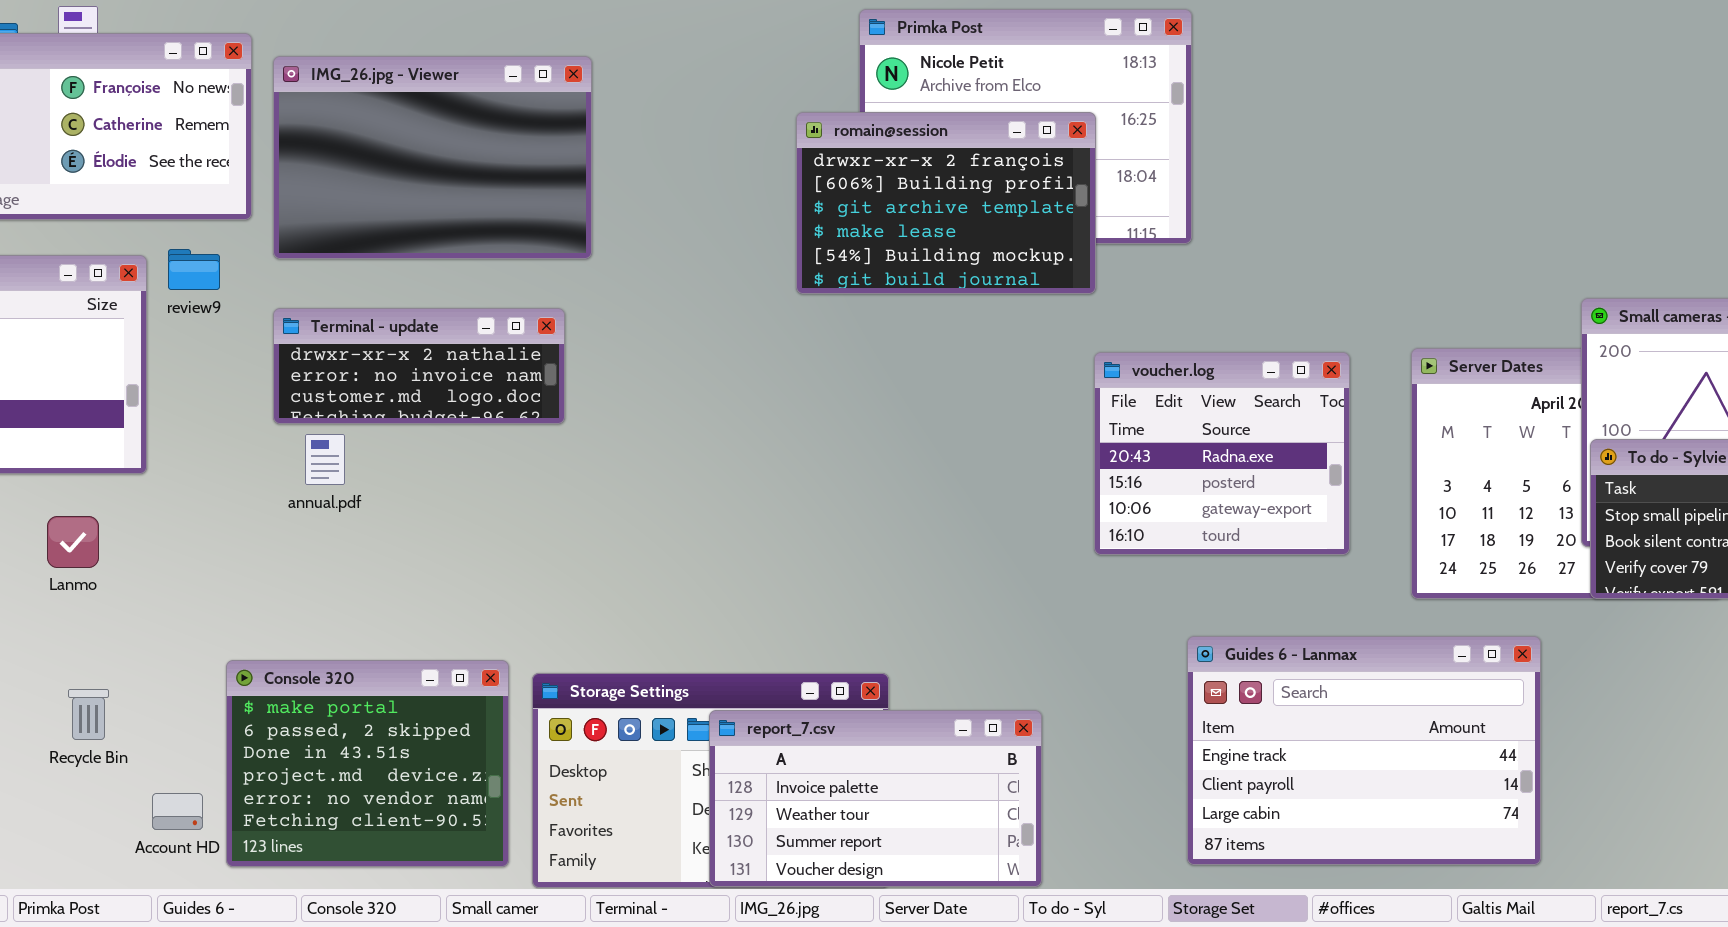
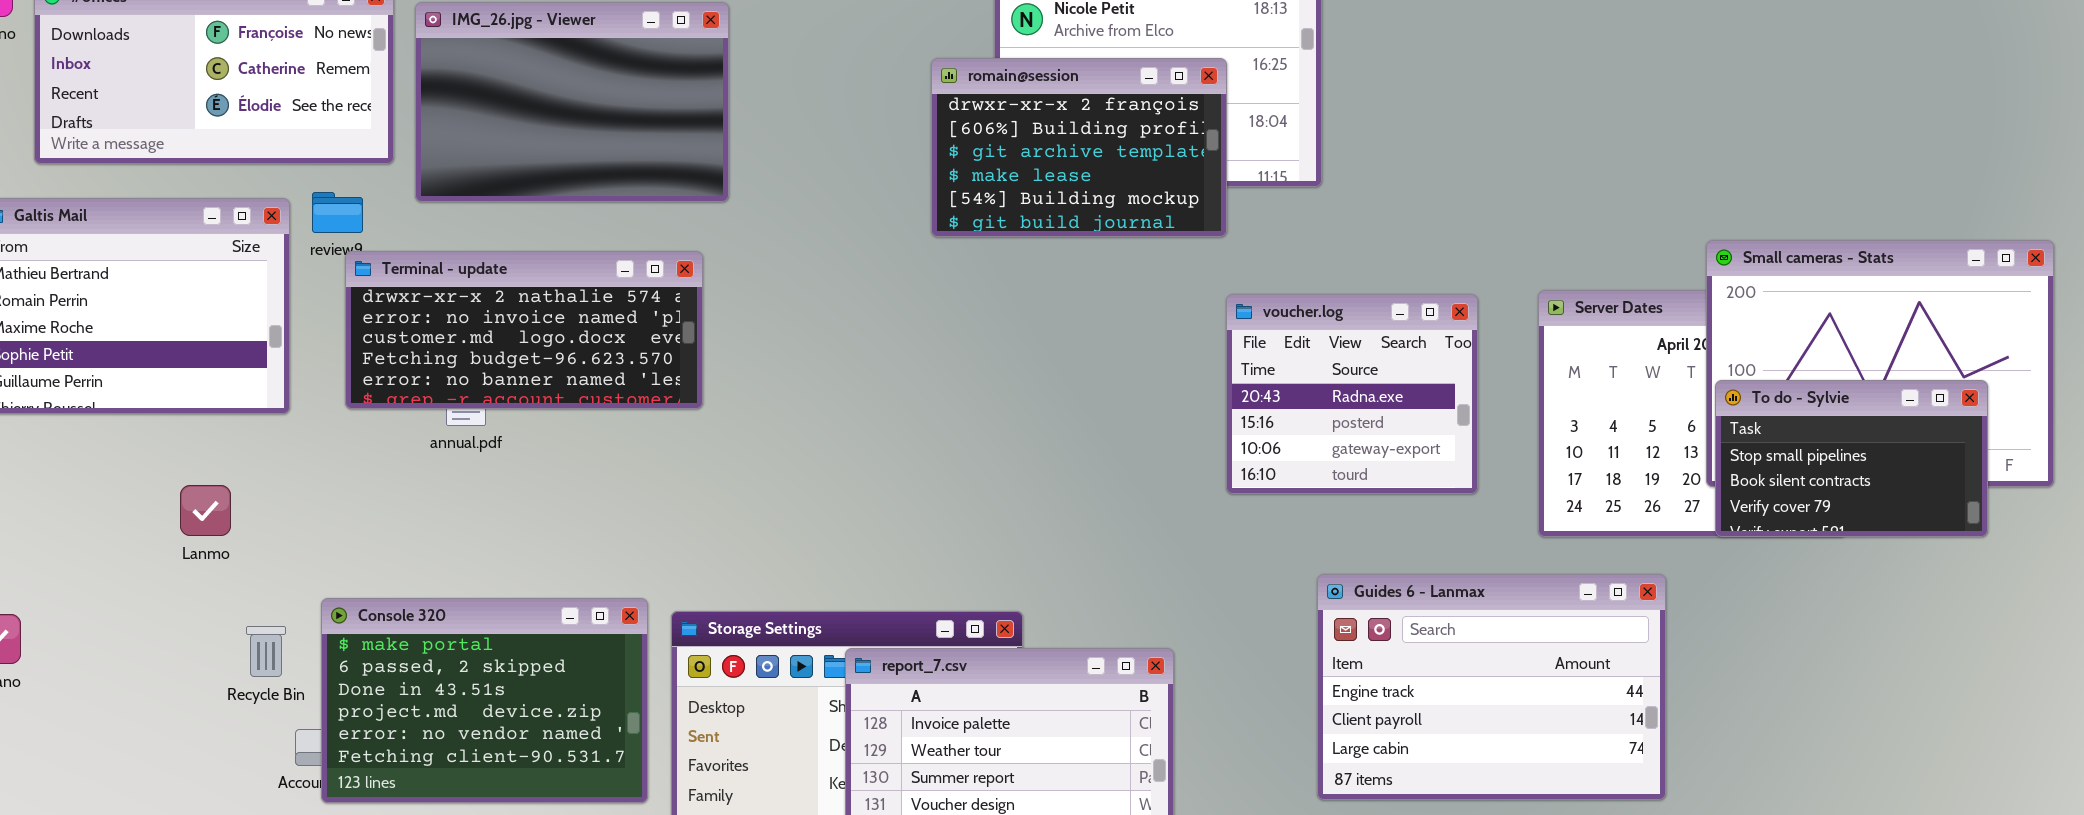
Terminal - update: [273,308,565,424] -> [345,251,703,409], resized
Lanmo: [47,516,99,568] -> [180,485,231,536], moved
Console 320: [226,660,509,867] -> [321,598,648,803], resized
Recycle Bin: [68,689,109,740] -> [246,626,286,677], moved

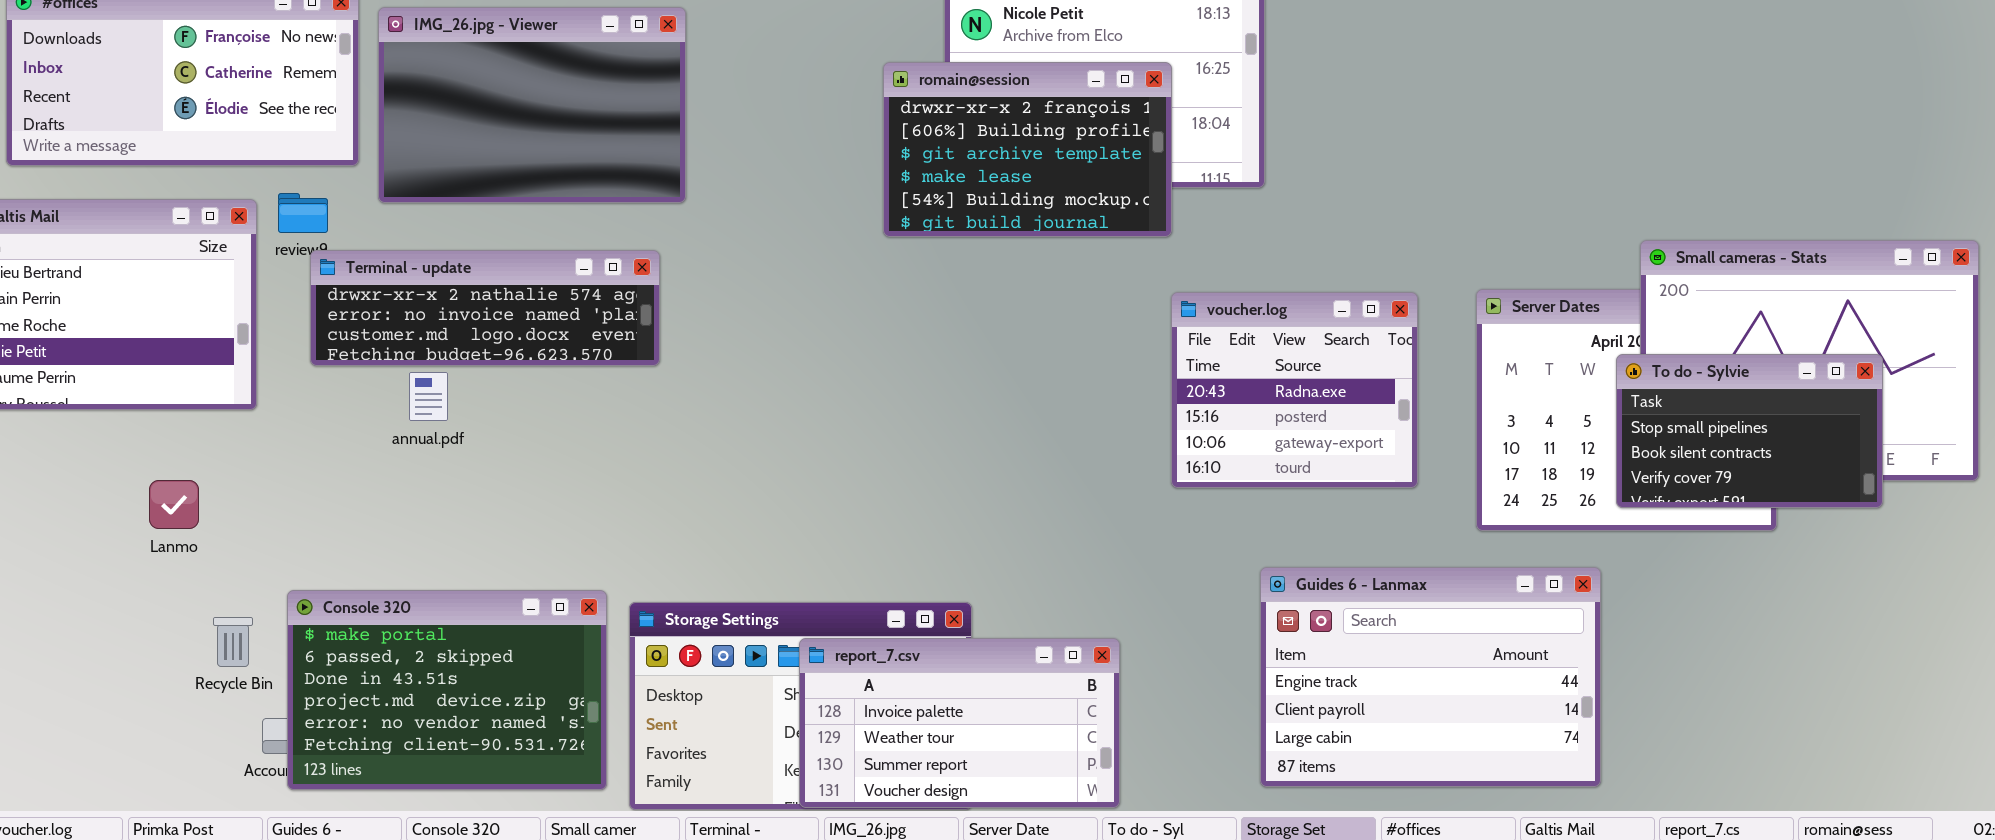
Terminal - update: [345,251,703,409] -> [310,250,660,366], resized
To do - Sylvie: [1715,380,1988,537] -> [1616,354,1883,508], moved

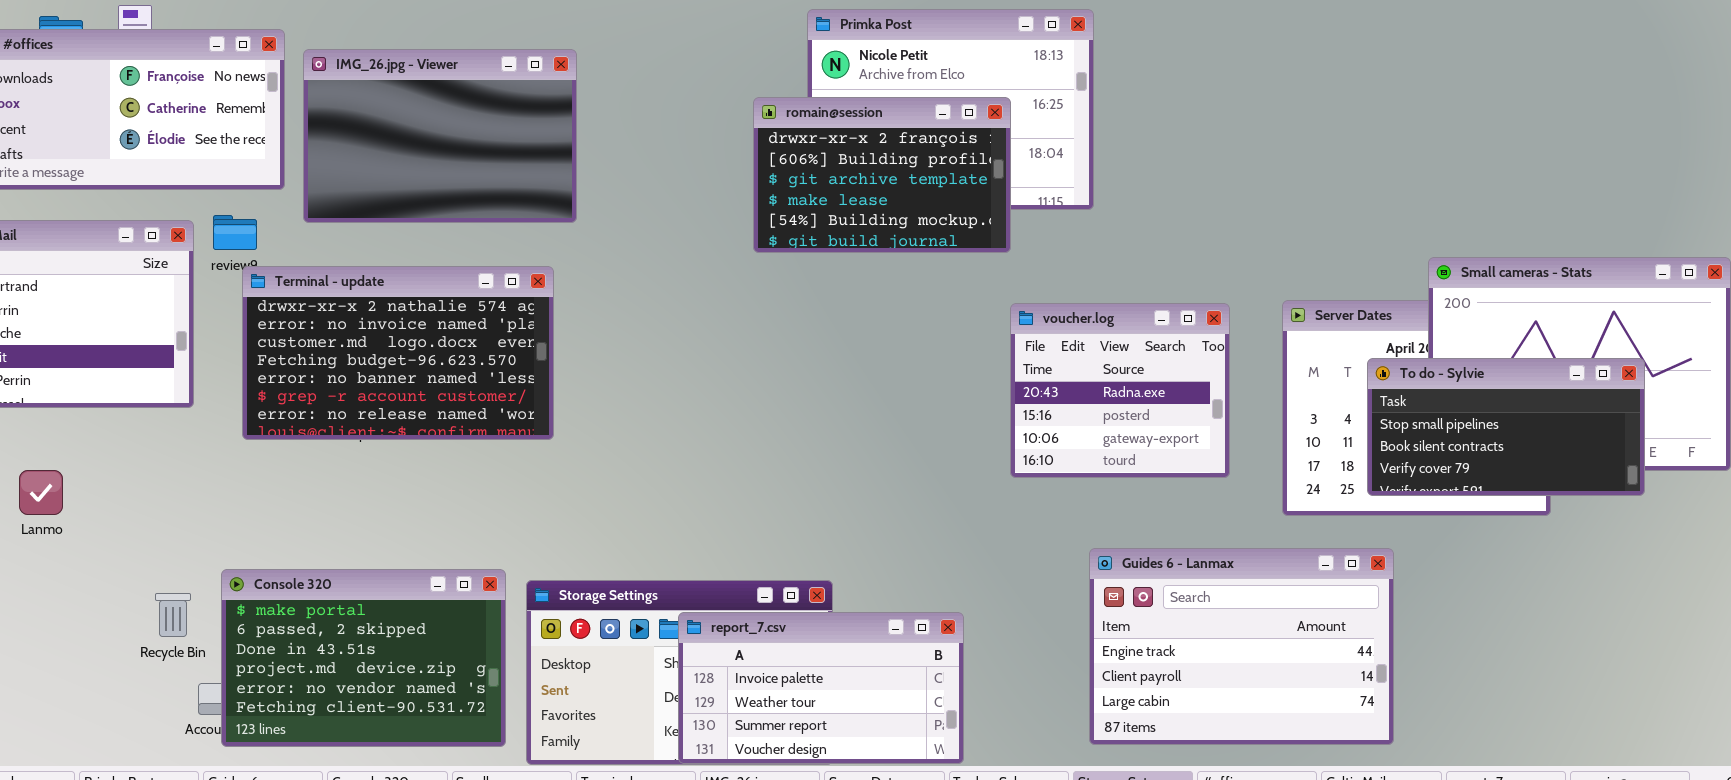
Terminal - update: [310,250,660,366] -> [242,266,554,440], resized
To do - Sylvie: [1616,354,1883,508] -> [1367,358,1645,496], resized
Lanmo: [149,480,199,529] -> [19,470,63,515], moved

